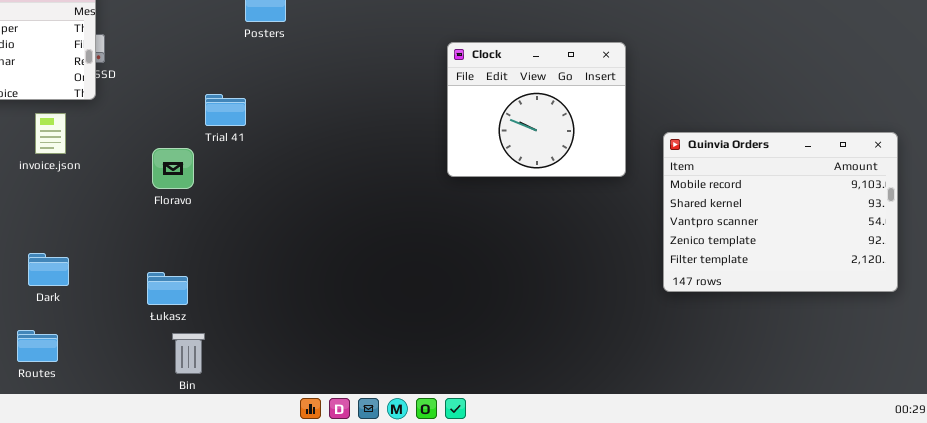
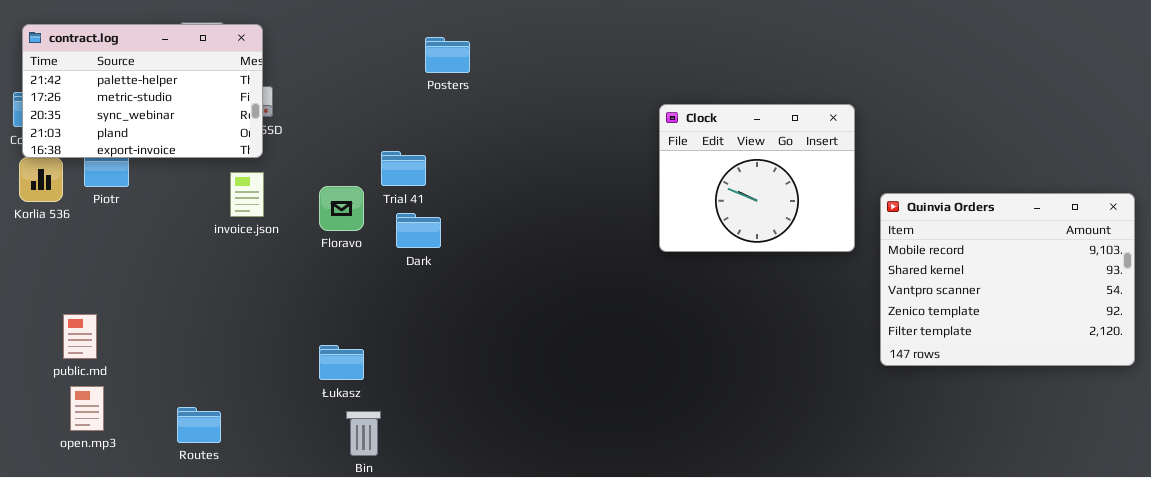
Clock: [447,42,626,177] -> [659,104,855,252], moved
invoice.json: [35,113,66,154] -> [230,172,264,217], moved
Floravo: [152,148,194,189] -> [319,186,364,231], moved
Dark: [28,253,69,286] -> [396,213,441,248], moved

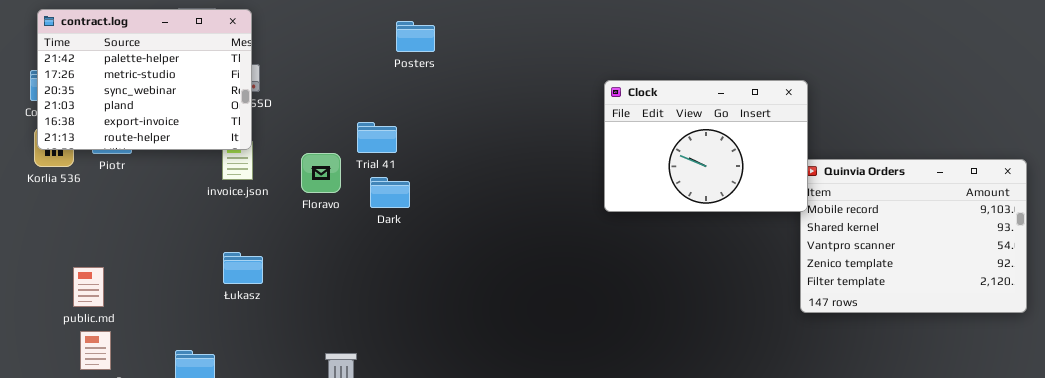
contract.log: [22,24,263,158] -> [37,9,252,150], resized
Clock: [659,104,855,252] -> [604,80,808,212], resized
Łukasz: [319,345,364,380] -> [223,252,263,284], moved

